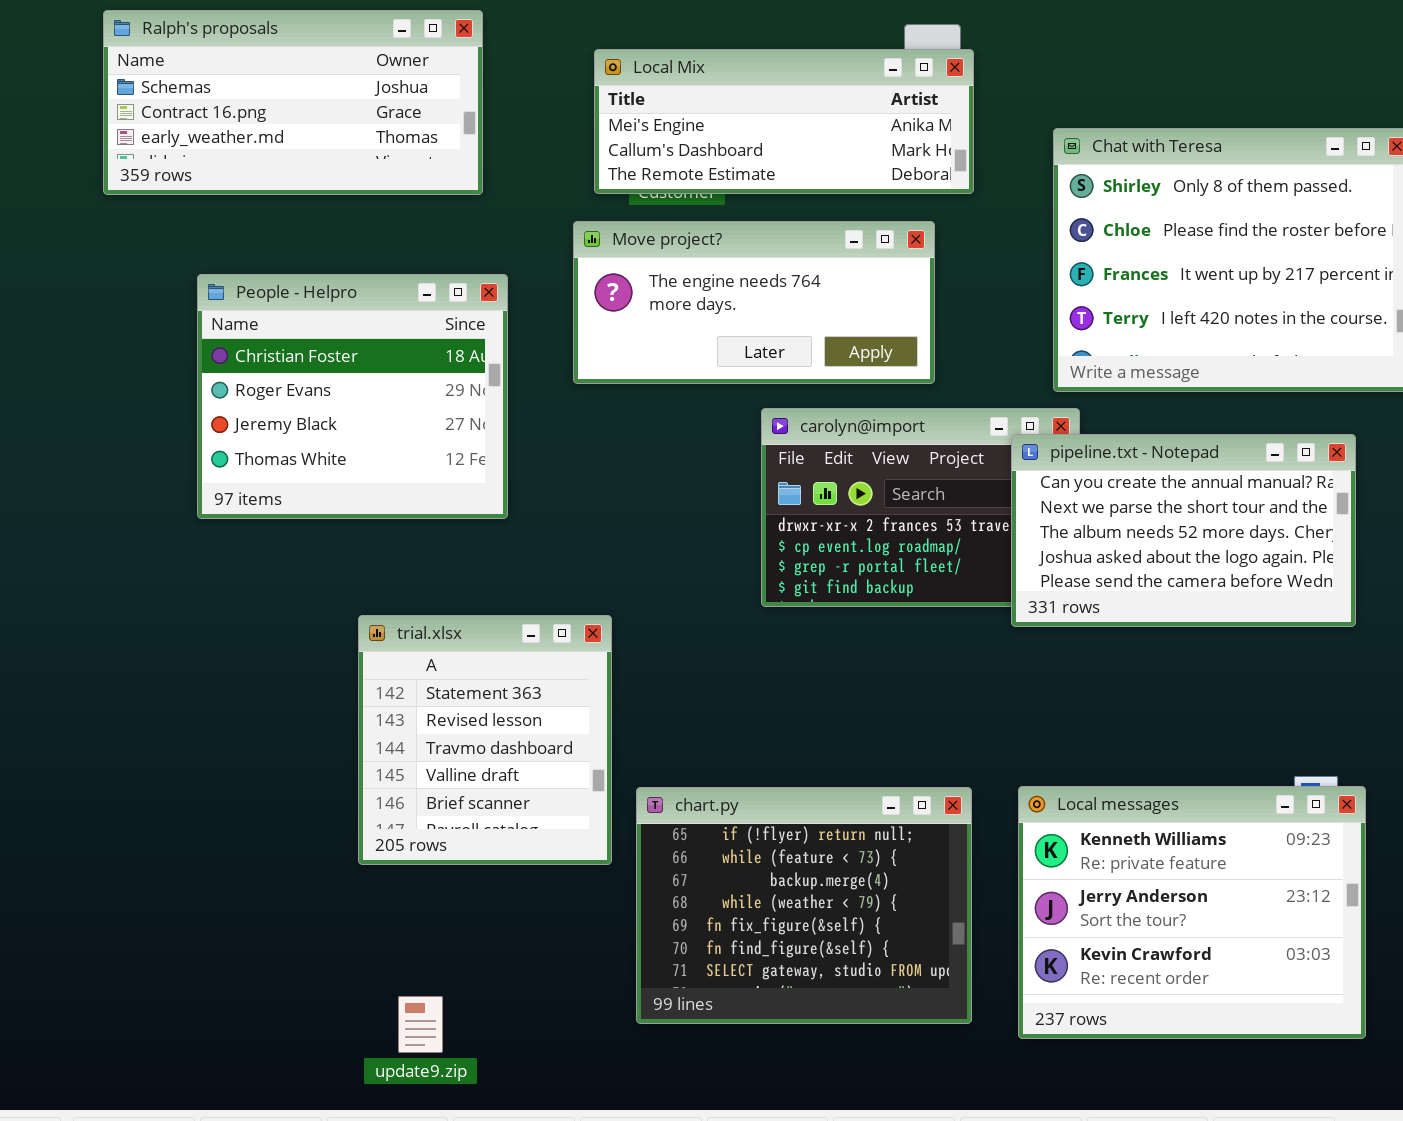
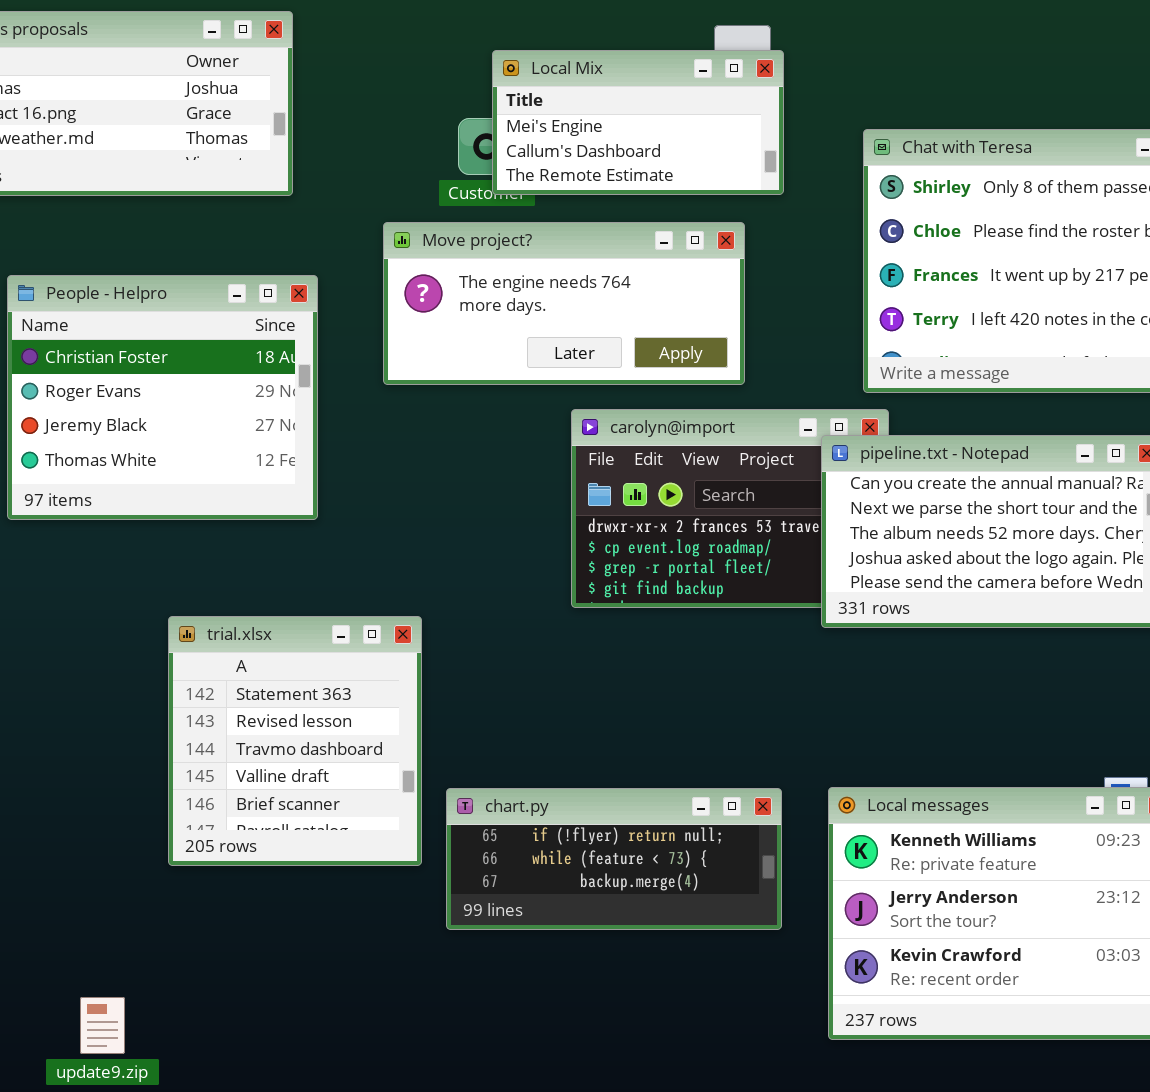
Local Mix: [594,49,974,194] -> [492,50,784,195], resized
chart.py: [636,787,972,1024] -> [446,788,782,930], resized
update9.zip: [398,996,443,1053] -> [80,997,125,1054], moved

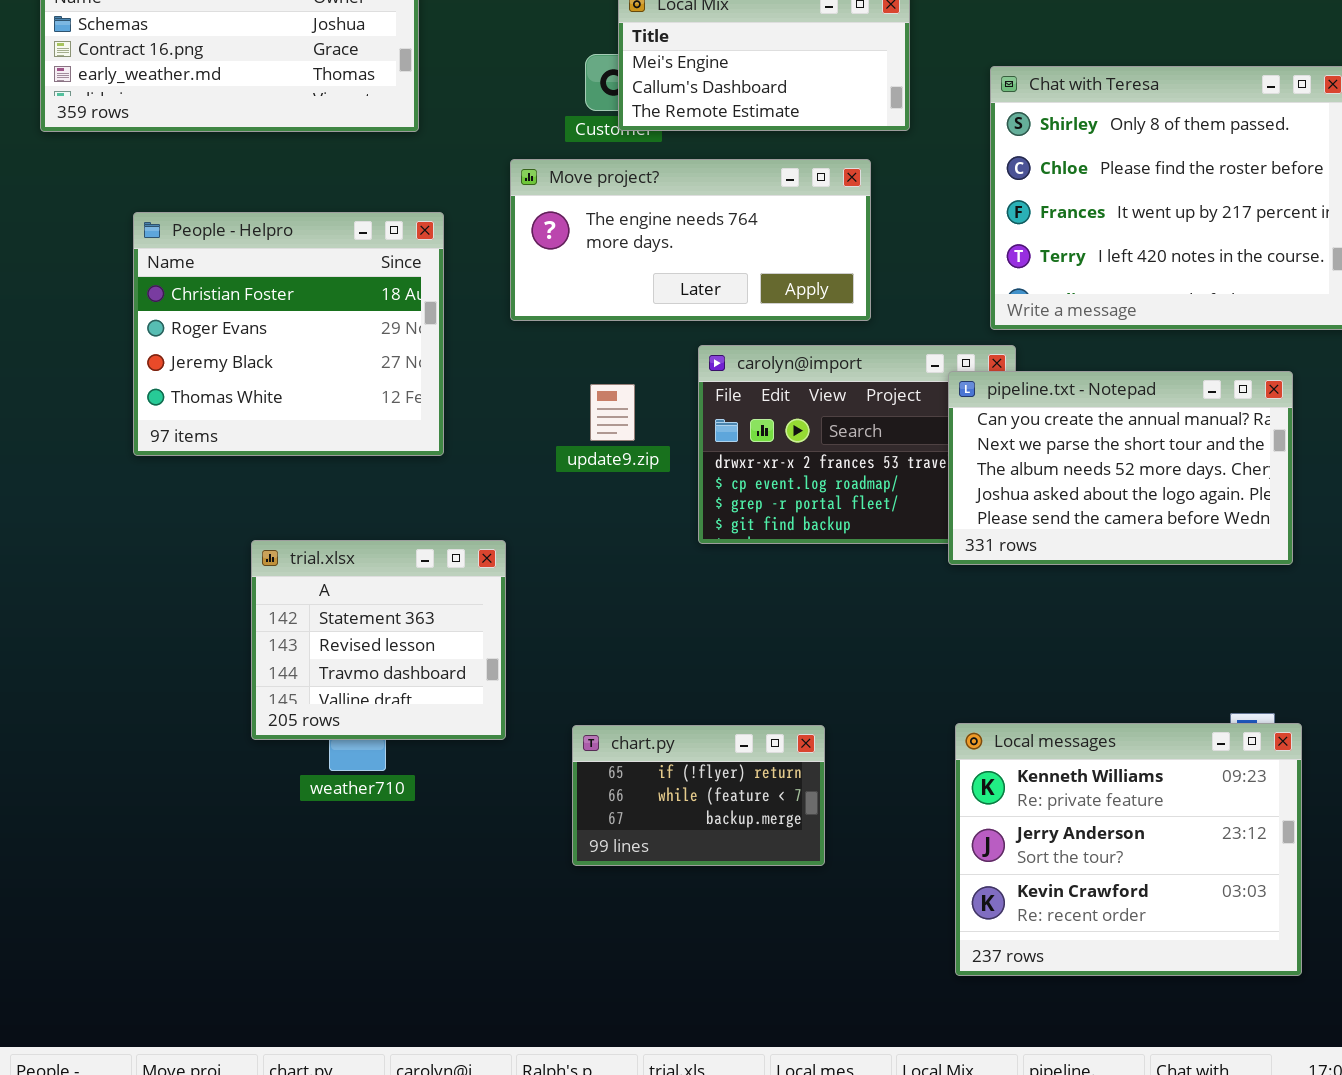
trial.xlsx: [168,616,422,866] -> [251,540,506,740], moved, resized
chart.py: [446,788,782,930] -> [572,725,825,866], resized
update9.zip: [80,997,125,1054] -> [590,384,635,441], moved

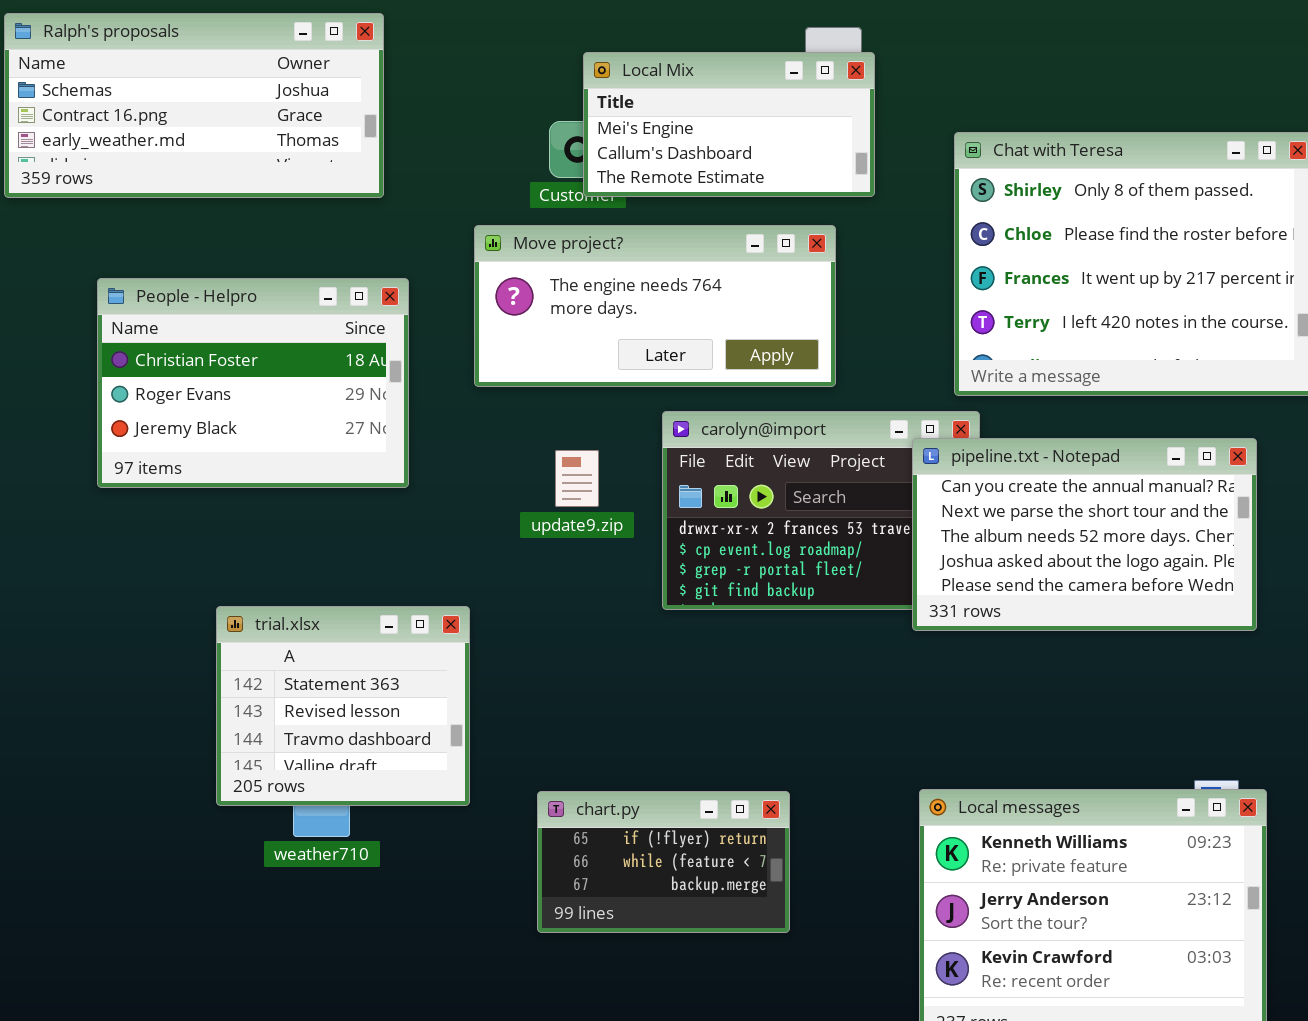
People - Helpro: [133,212,444,456] -> [97,278,409,488], resized

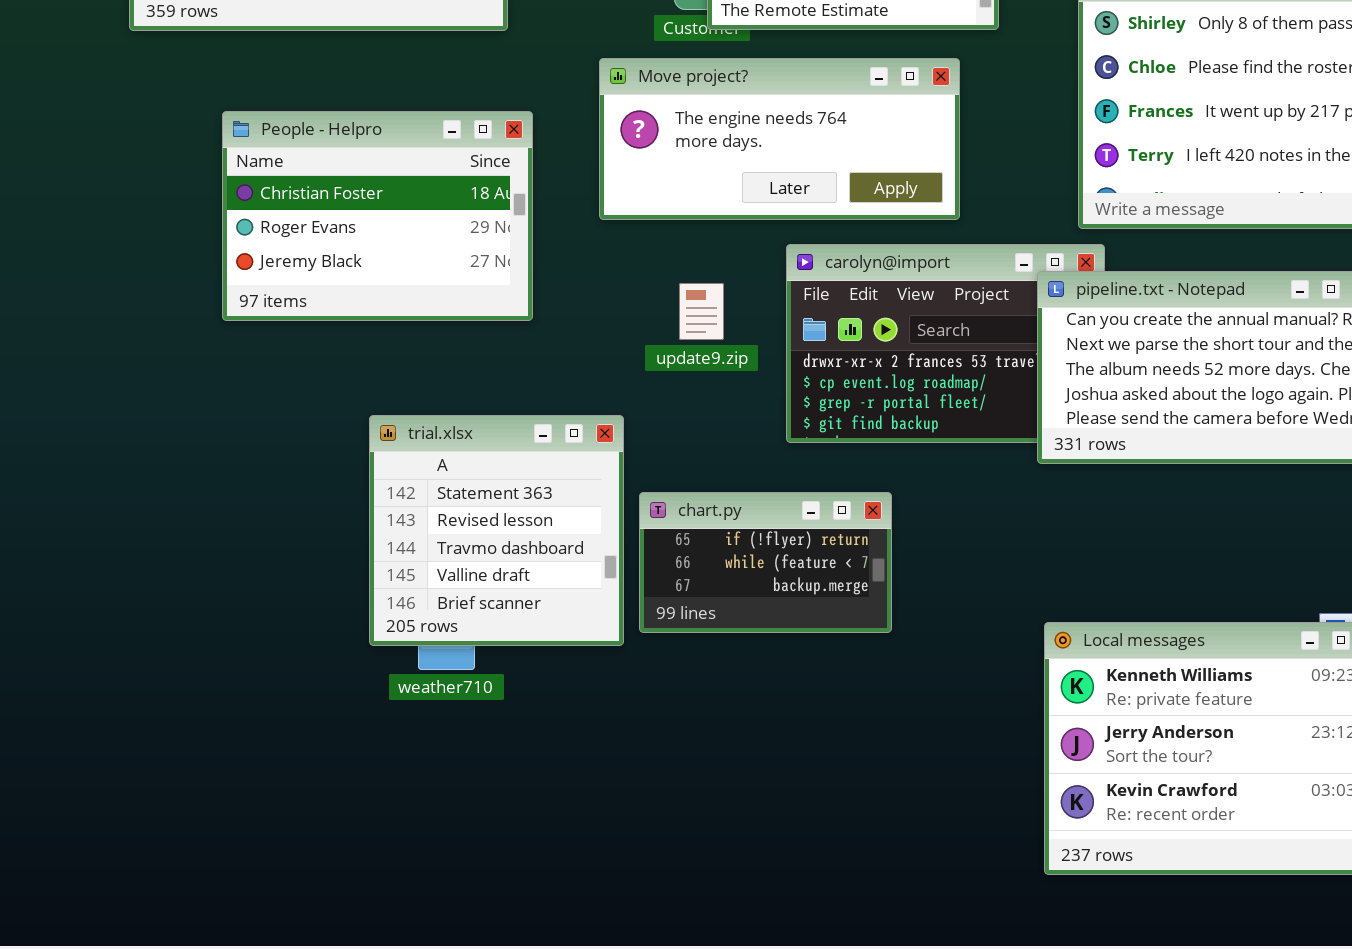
trial.xlsx: [216,606,470,806] -> [369,415,624,646], moved, resized
chart.py: [537,791,790,933] -> [639,492,892,633], moved

